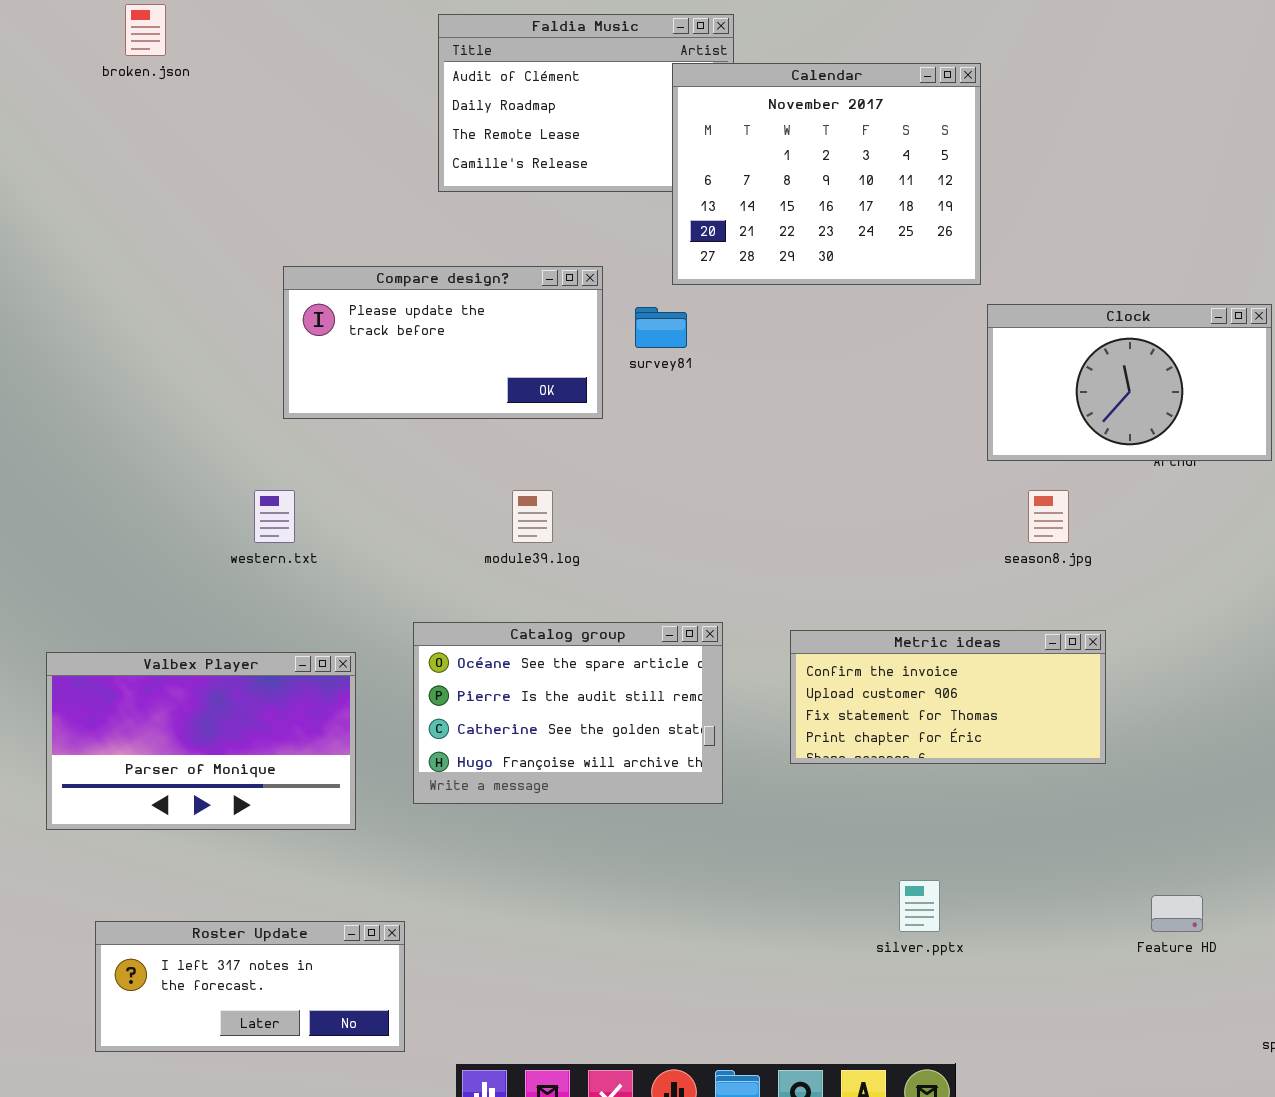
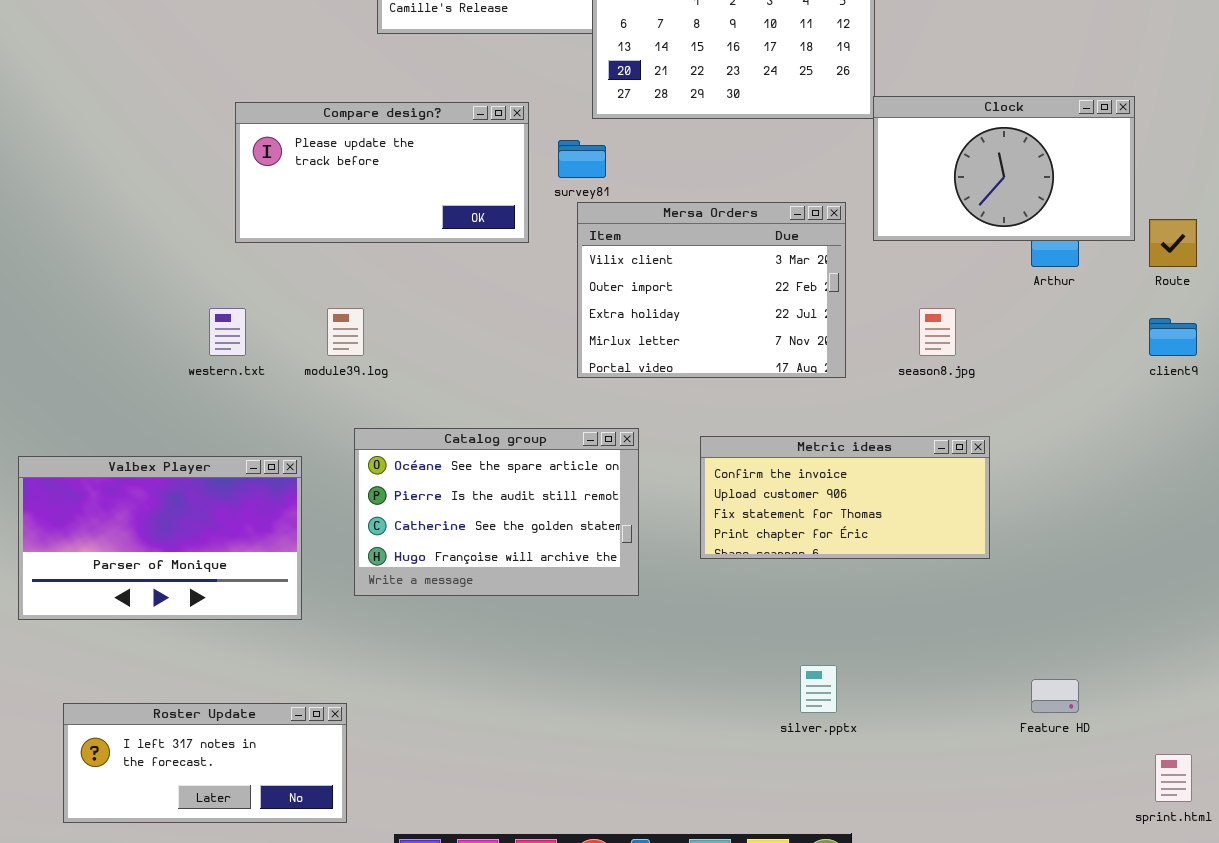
Clock: [987,304,1272,461] -> [873,96,1135,241], moved
Mersa Orders: none -> [577,202,846,378], opened
module39.log: [512,490,553,543] -> [327,308,364,356], moved

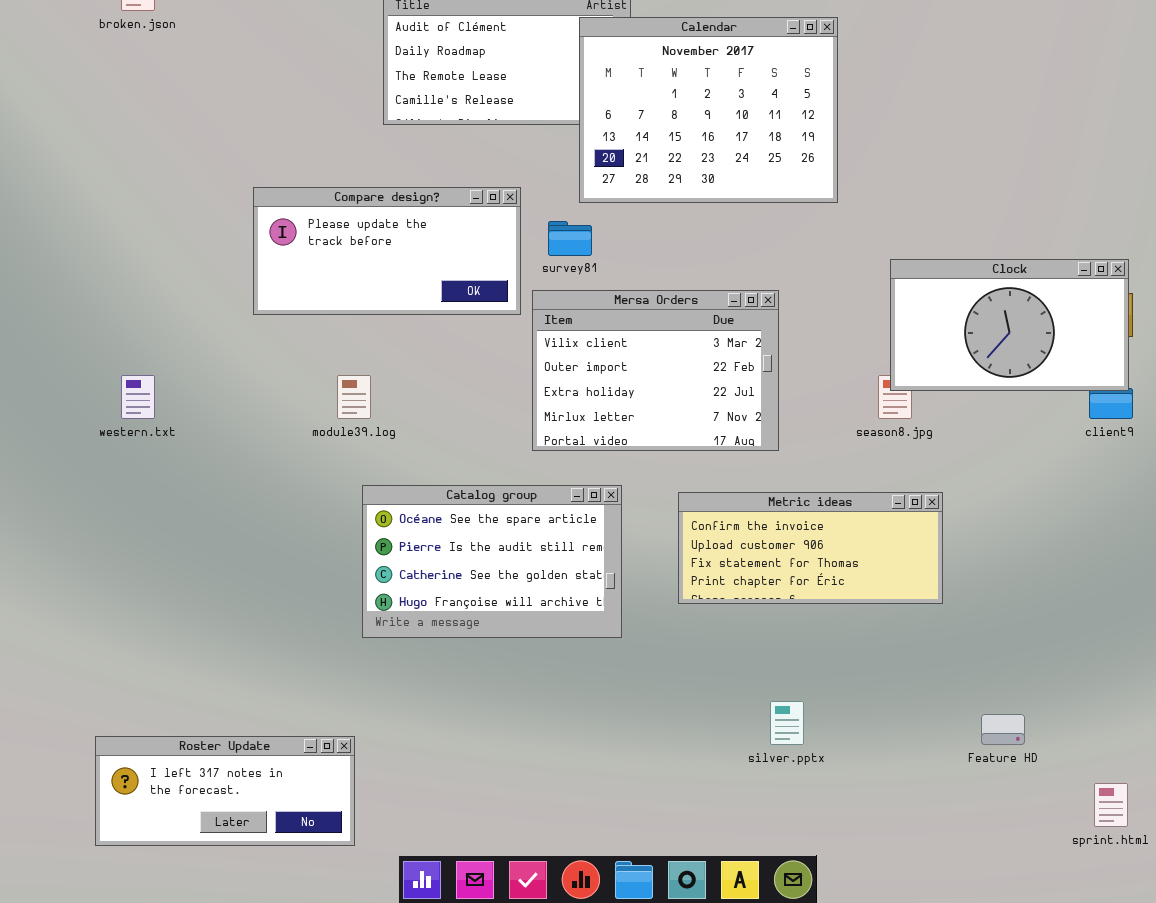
Clock: [873,96,1135,241] -> [890,259,1129,391], moved
Mersa Orders: [577,202,846,378] -> [532,290,779,451], moved
western.txt: [209,308,246,356] -> [121,375,155,419], moved
Valbex Player: [18,456,302,620] -> none, closed

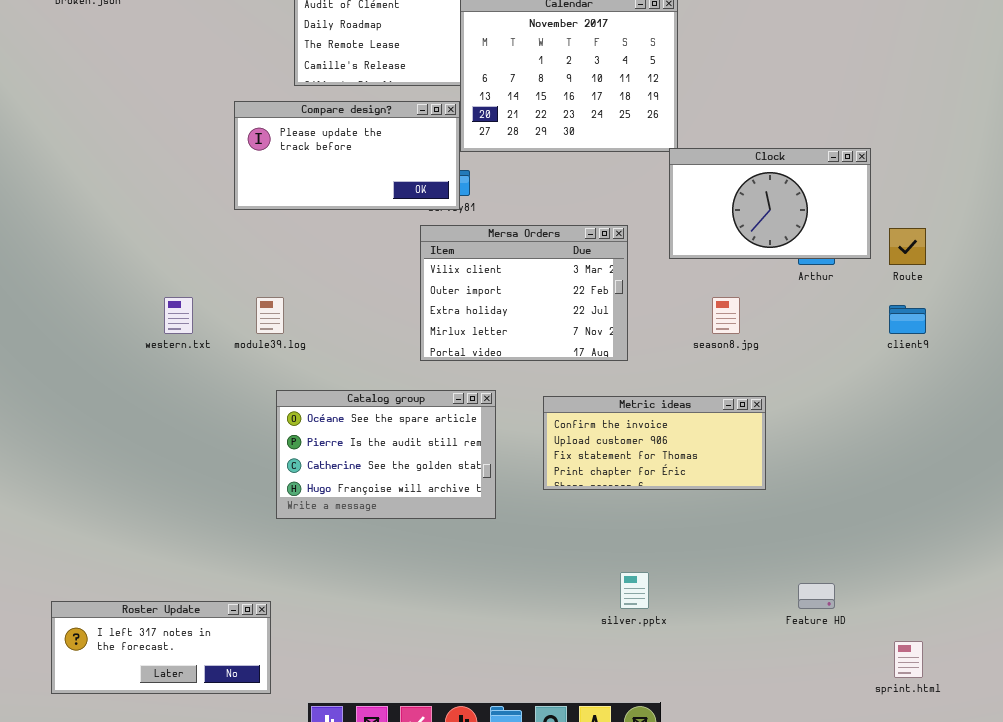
Compare design?: [253,187,521,315] -> [234,101,460,210], moved
Clock: [890,259,1129,391] -> [669,148,871,259], moved
western.txt: [121,375,155,419] -> [164,297,193,334], moved

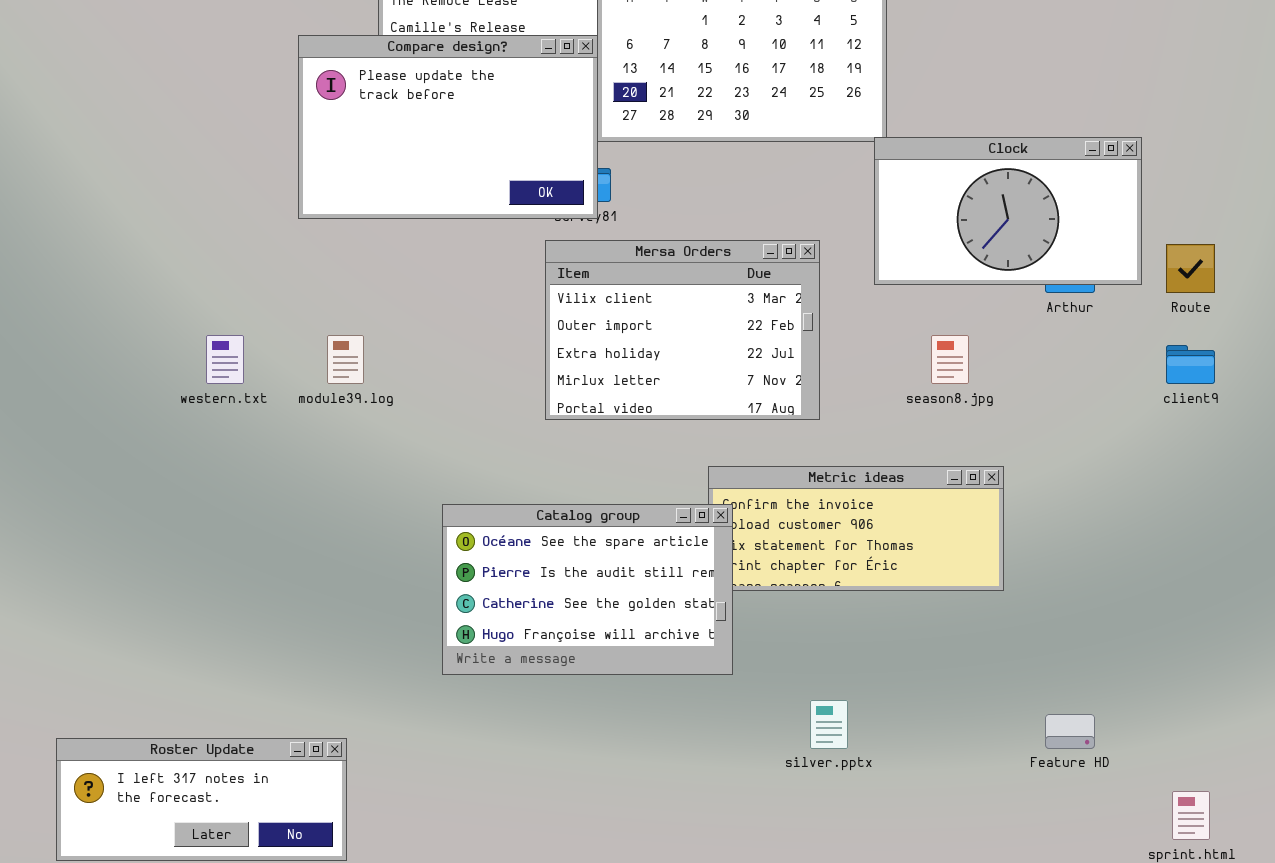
Compare design?: [234,101,460,210] -> [298,35,598,219], resized
Catalog group: [276,390,496,519] -> [442,504,733,675], moved

